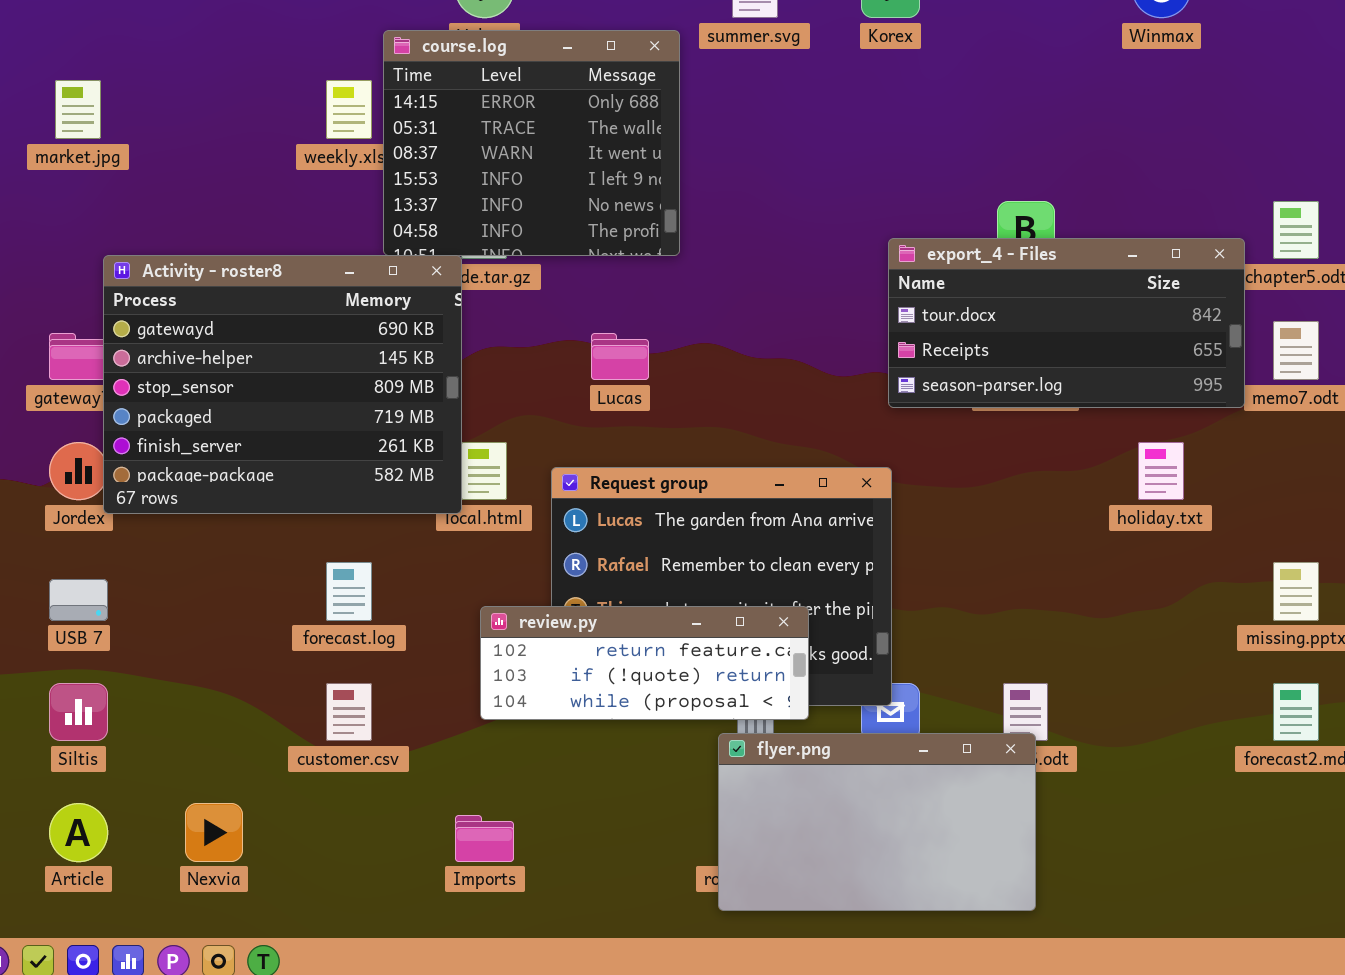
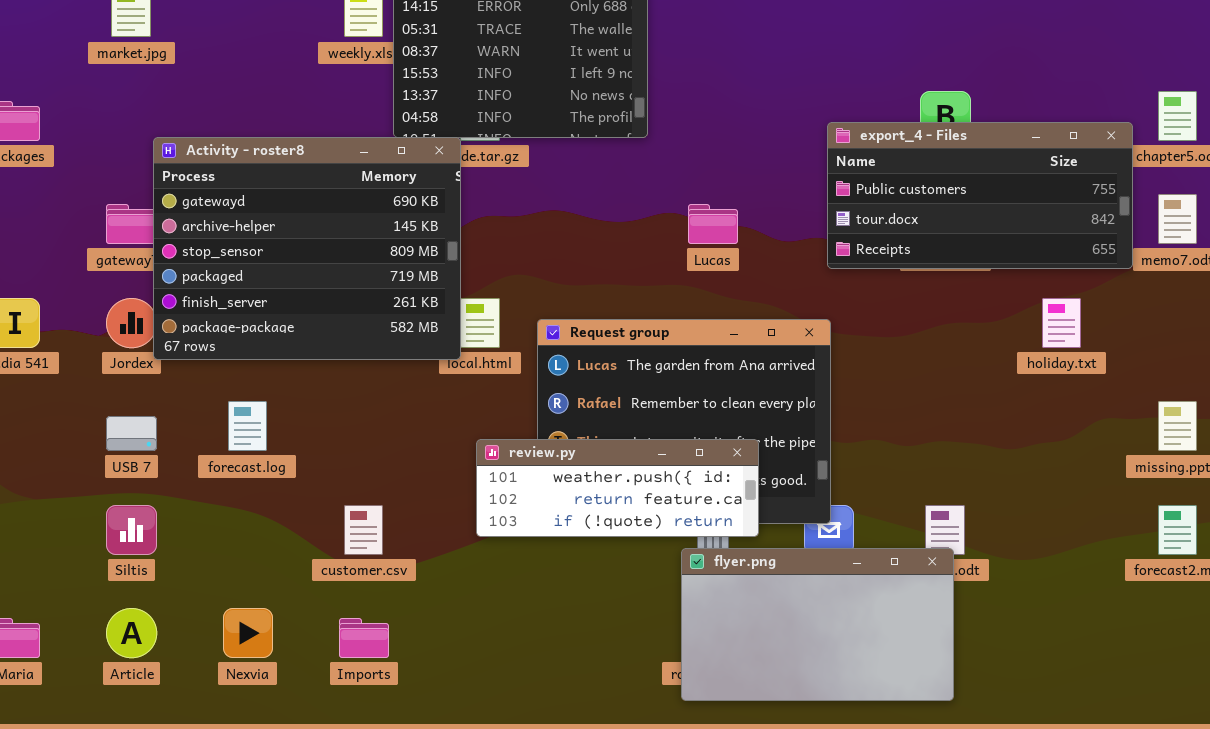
export_4 - Files: [888,238,1245,408] -> [827,122,1133,269], scrolled up 1 row
Lucas: [591,333,649,380] -> [688,204,738,244], moved
forecast.log: [326,562,372,621] -> [228,401,267,451], moved
review.py: [480,606,809,720] -> [476,439,759,537], scrolled up 1 row
Imports: [455,815,514,862] -> [339,618,389,658], moved

